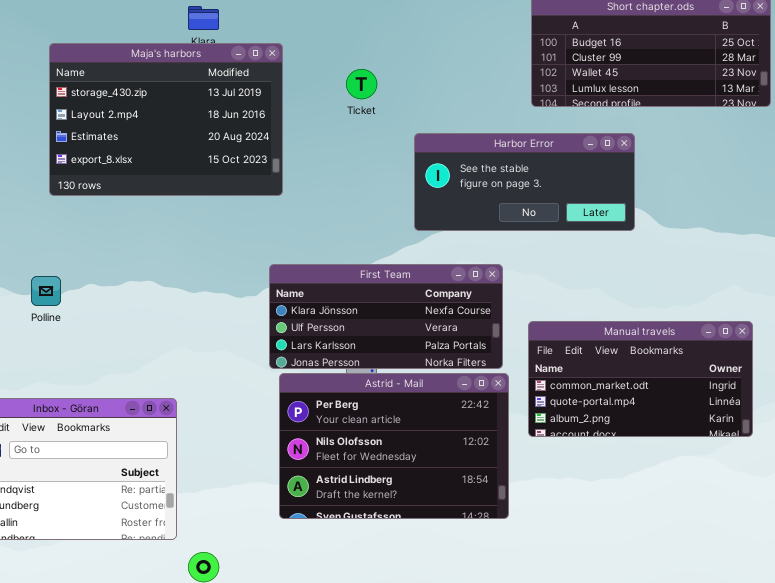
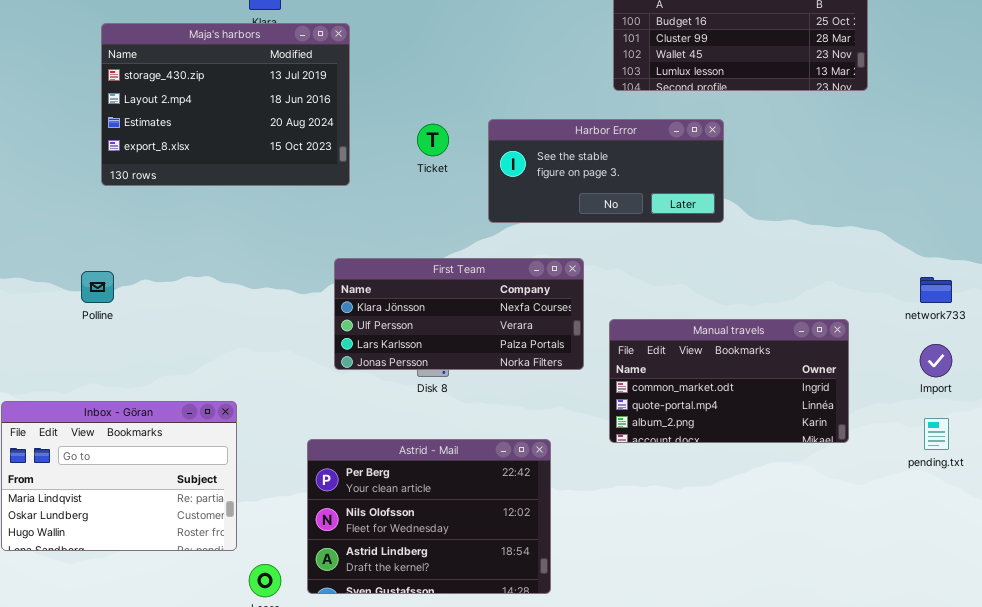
Ticket: [346,69,377,99] -> [417,124,449,156], moved
Astrid - Mail: [279,373,509,519] -> [307,439,551,594], moved

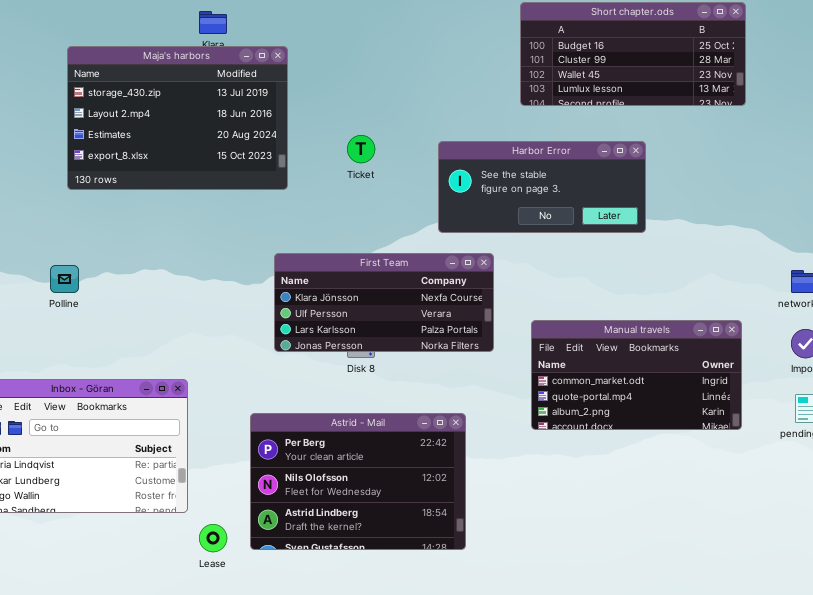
Harbor Error: [488,119,724,223] -> [438,141,646,233], moved
Manual travels: [609,319,849,443] -> [531,320,742,430], moved

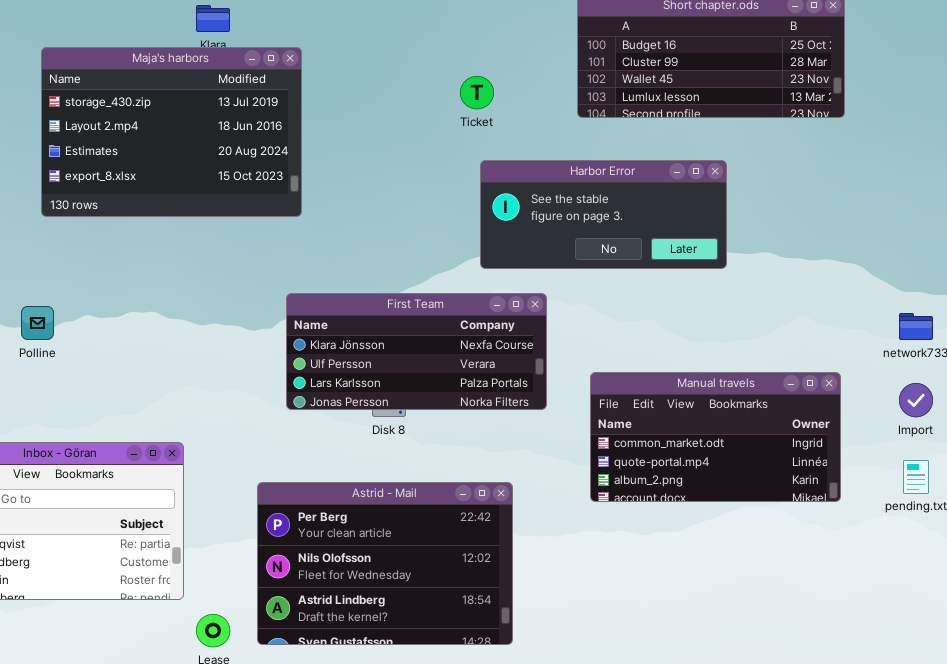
Ticket: [347,135,375,163] -> [460,76,494,109], moved

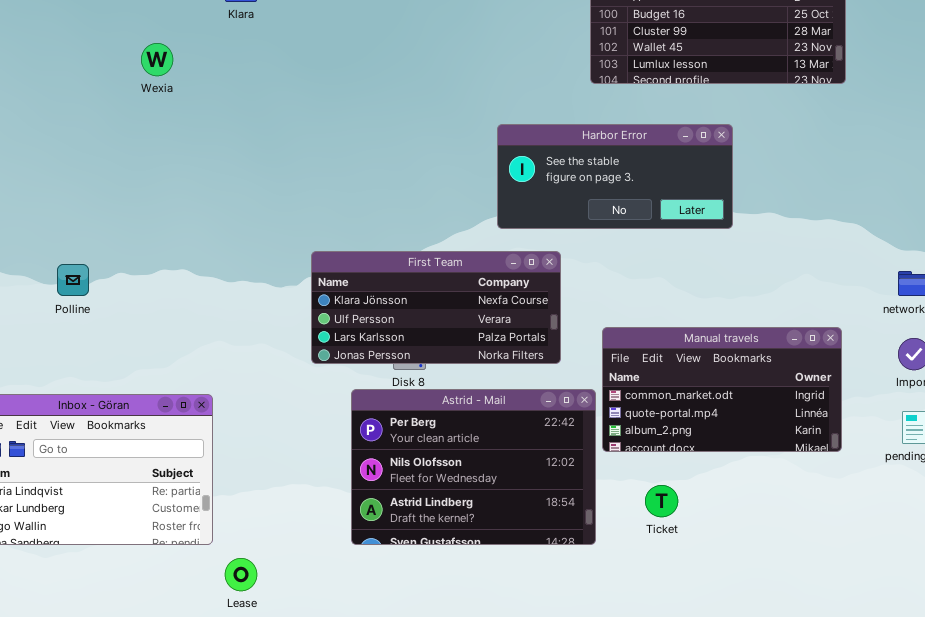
Maja's harbors: [41,47,302,217] -> none, closed
Ticket: [460,76,494,109] -> [645,485,678,517], moved
Astrid - Mail: [257,482,513,645] -> [351,389,596,545], moved

